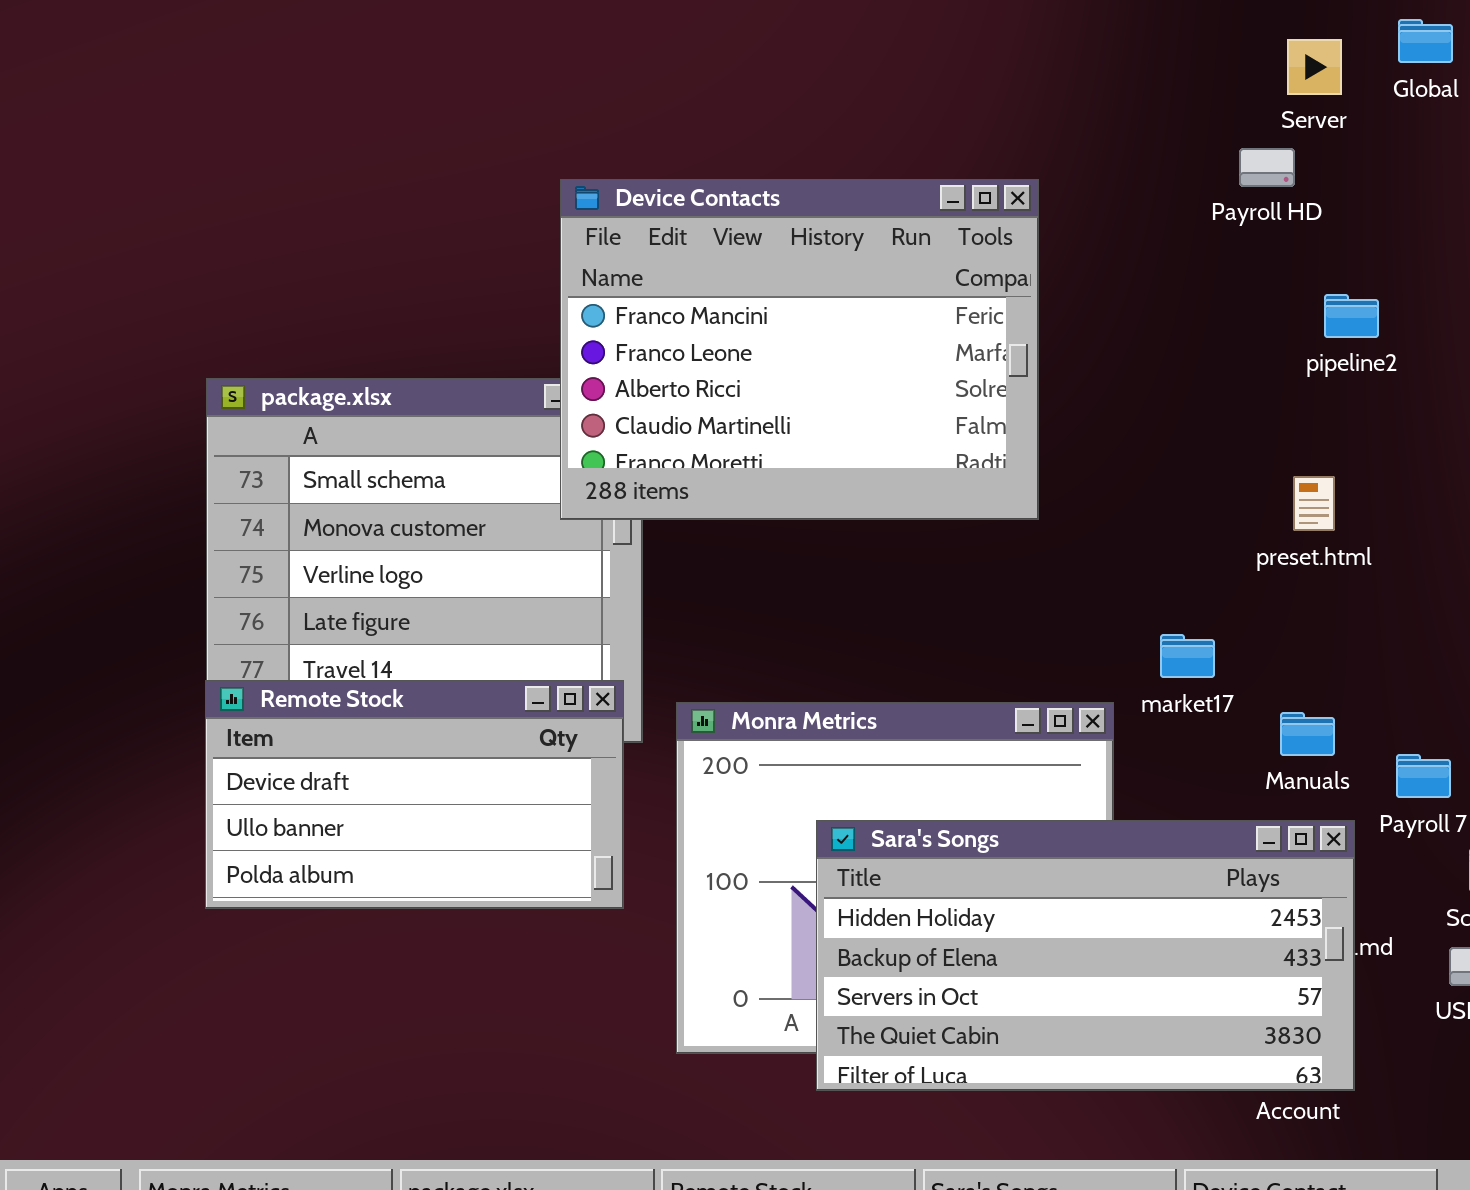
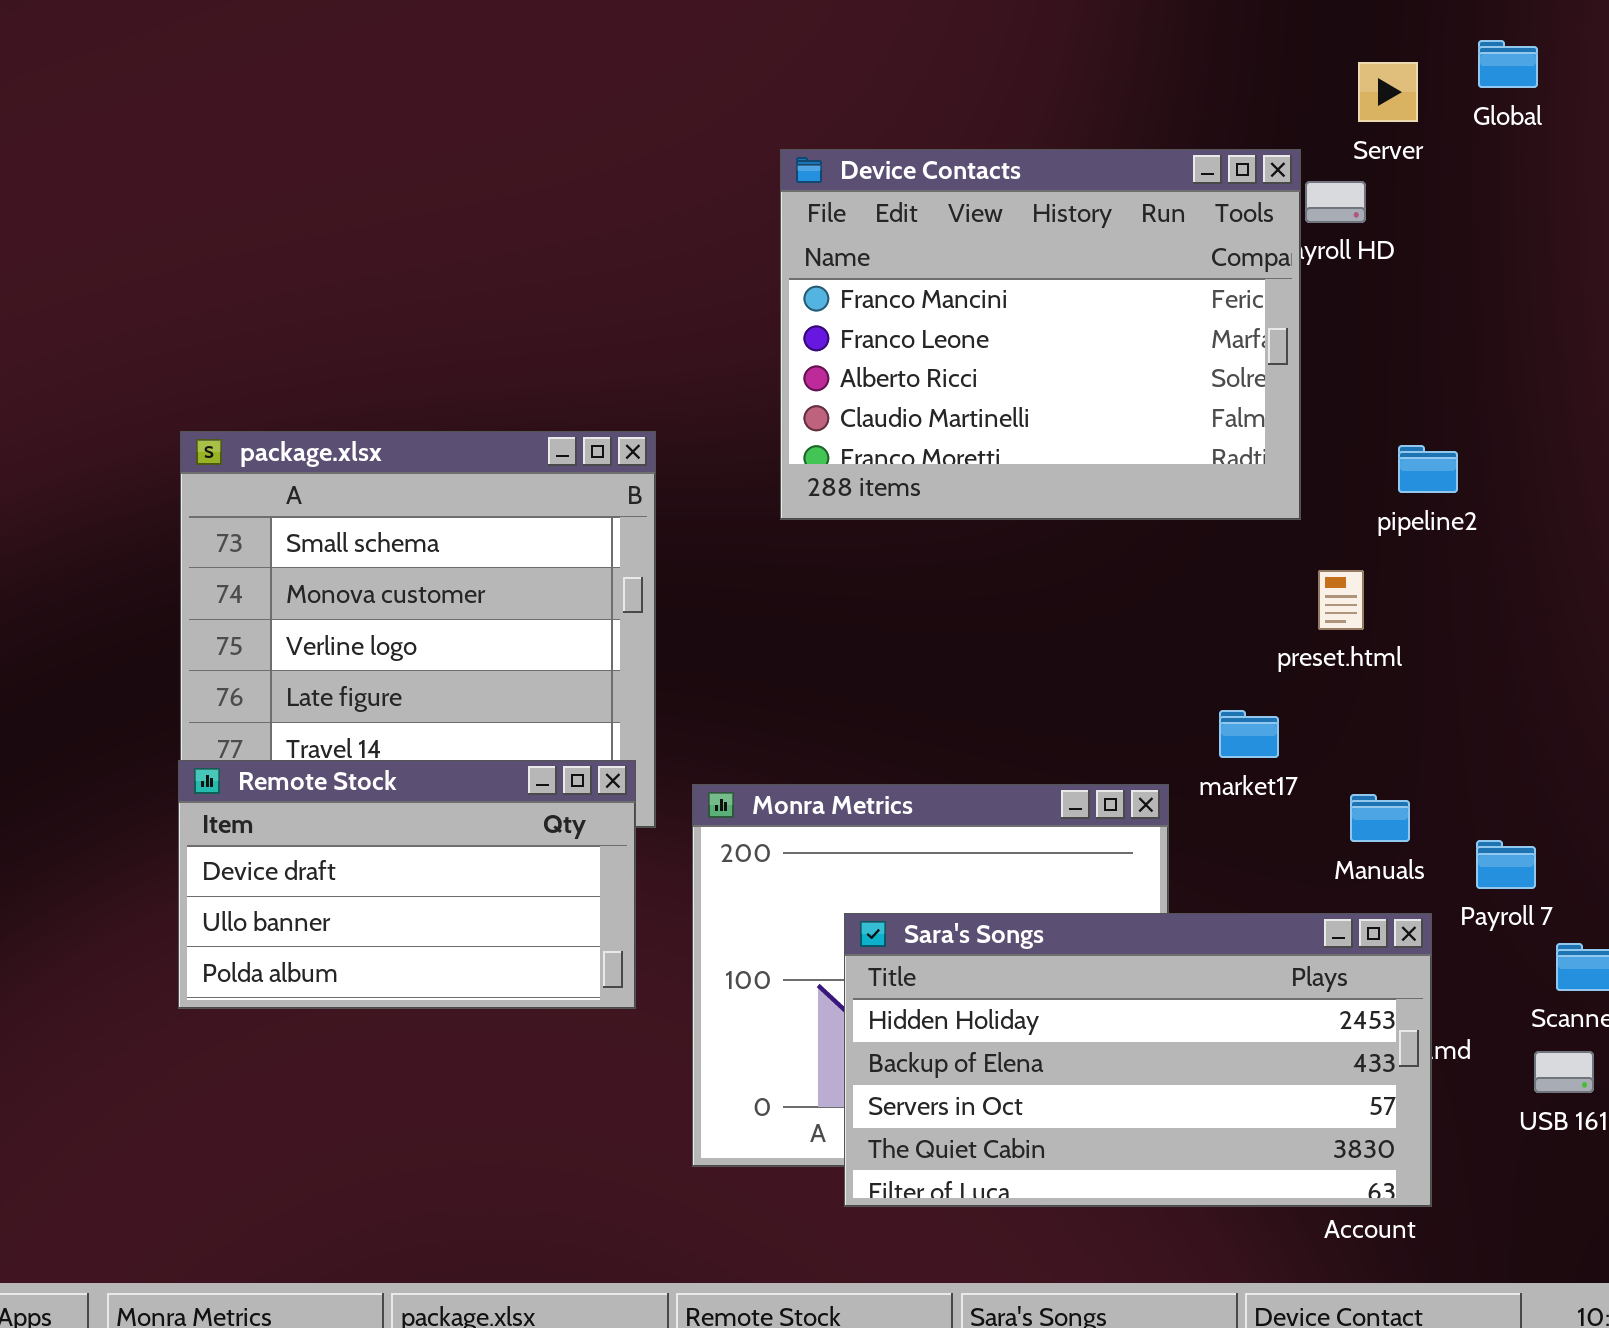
Device Contacts: [560,179,1039,520] -> [780,149,1301,520], moved
pipeline2: [1324,294,1379,338] -> [1398,445,1458,493], moved
preset.html: [1293,476,1335,531] -> [1318,570,1364,630], moved

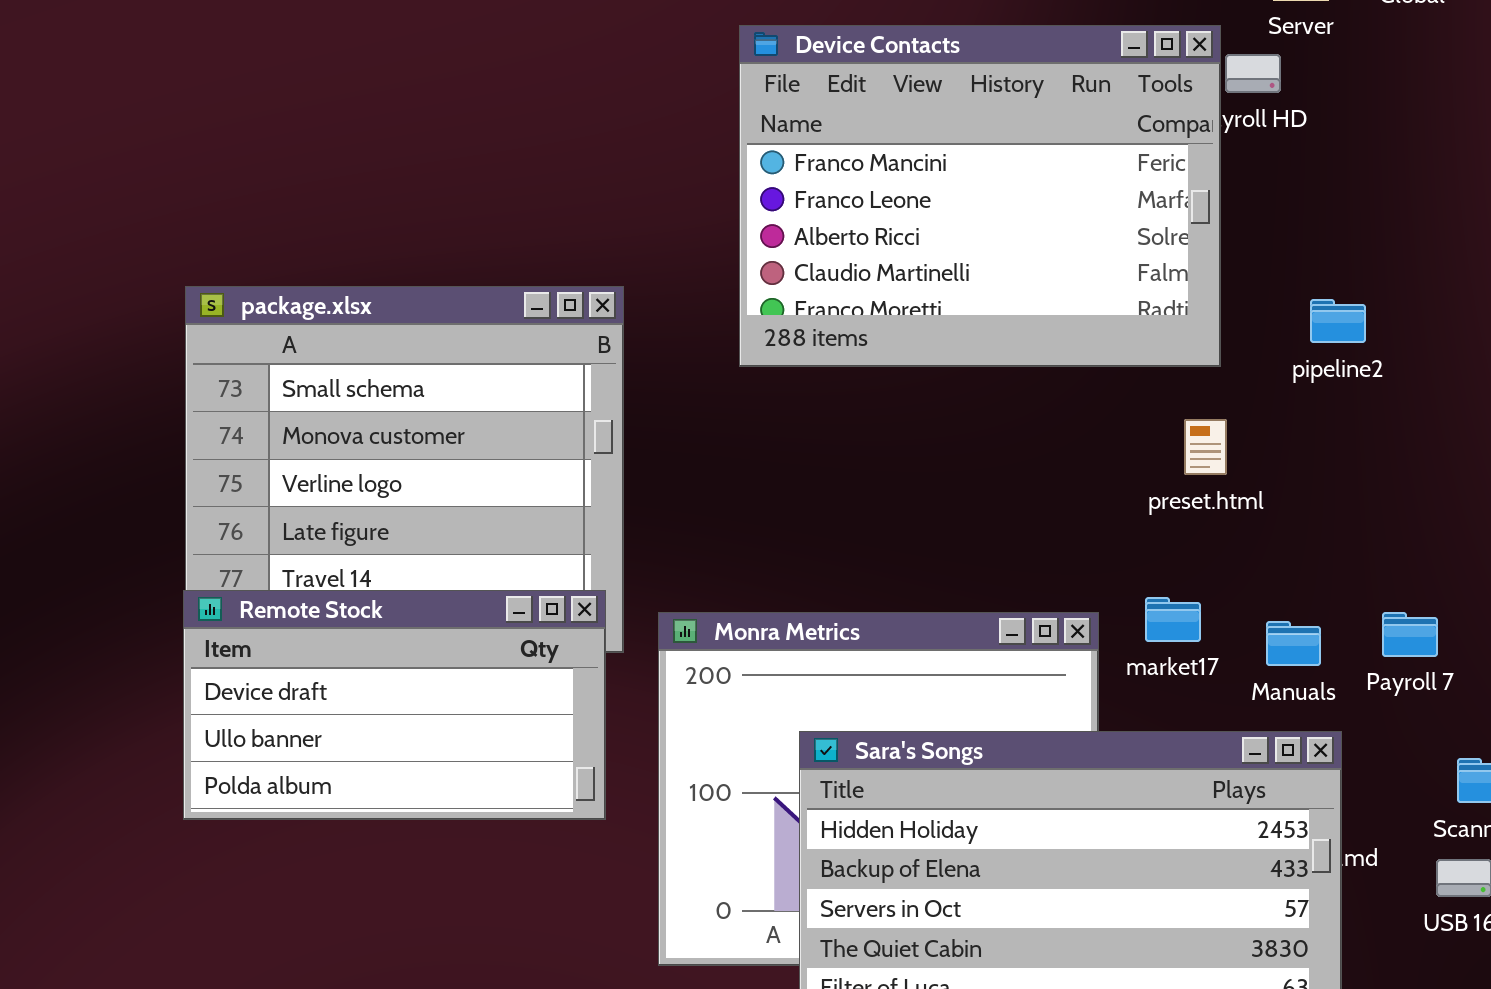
preset.html: [1318,570,1364,630] -> [1184,419,1227,475], moved
market17: [1219,710,1279,758] -> [1145,597,1201,642], moved
Payroll 7: [1476,840,1536,889] -> [1382,612,1438,657], moved

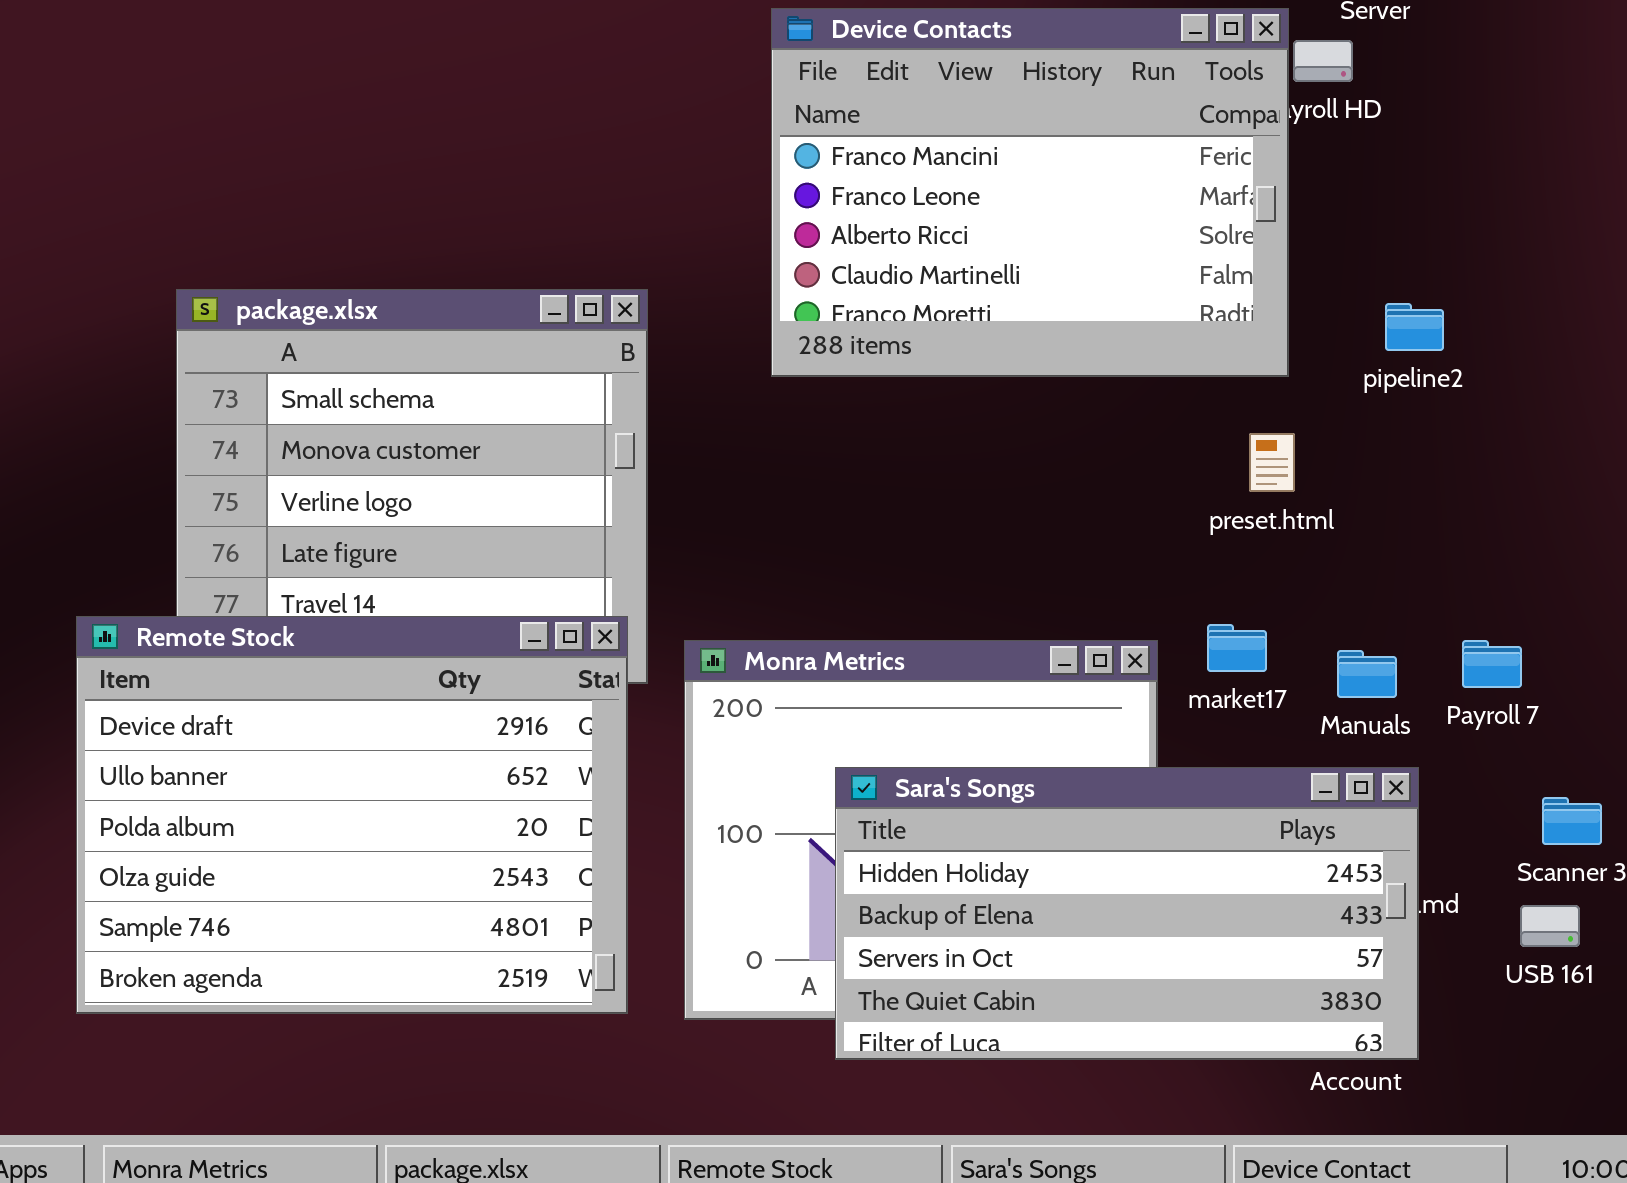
Remote Stock: [183,590,606,820] -> [76,616,628,1014], resized

